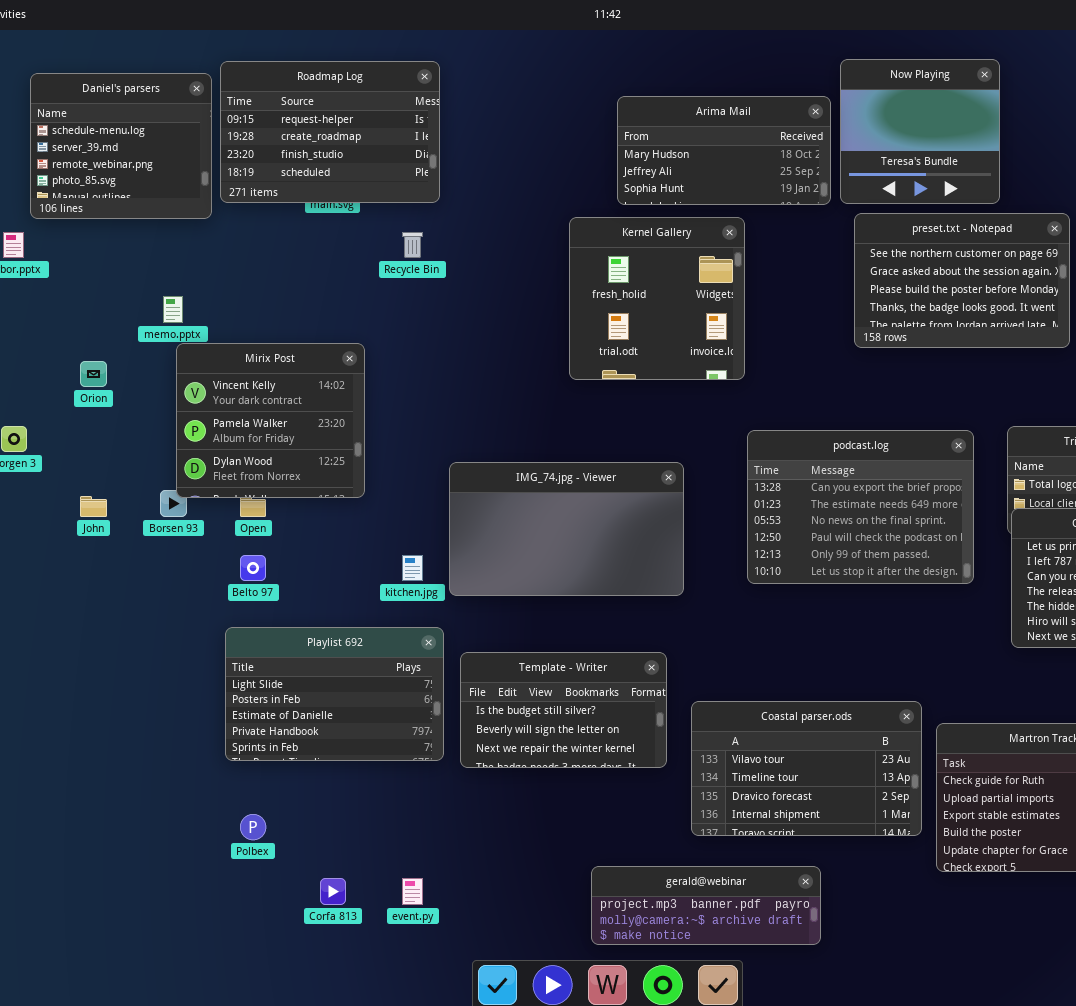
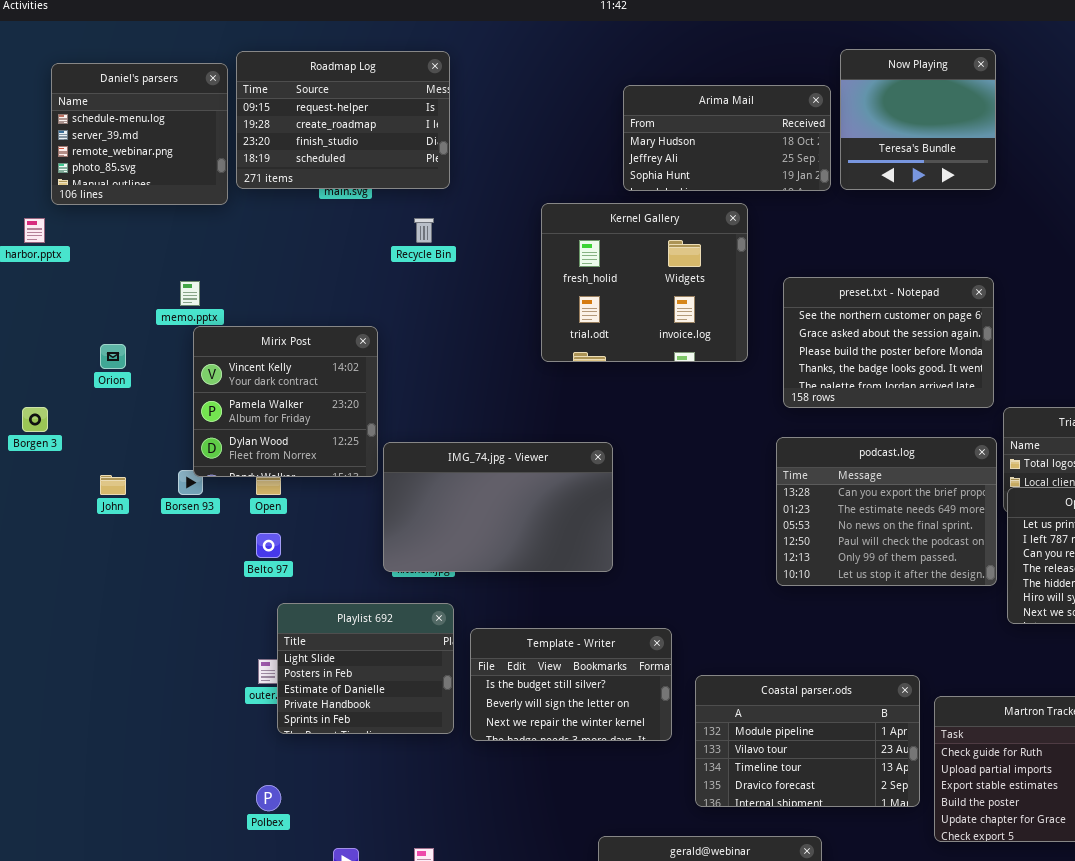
preset.txt - Notepad: [854,213,1070,348] -> [783,277,994,408], moved
Kernel Gallery: [569,217,745,380] -> [541,203,748,362], resized
podcast.log: [747,430,974,584] -> [776,437,997,586], moved
IMG_74.jpg - Viewer: [449,462,684,596] -> [383,442,613,572], moved
Playlist 692: [225,627,444,761] -> [277,603,454,734], resized
Coastal parser.ods: [691,701,922,836] -> [695,675,920,807], scrolled up 1 row

